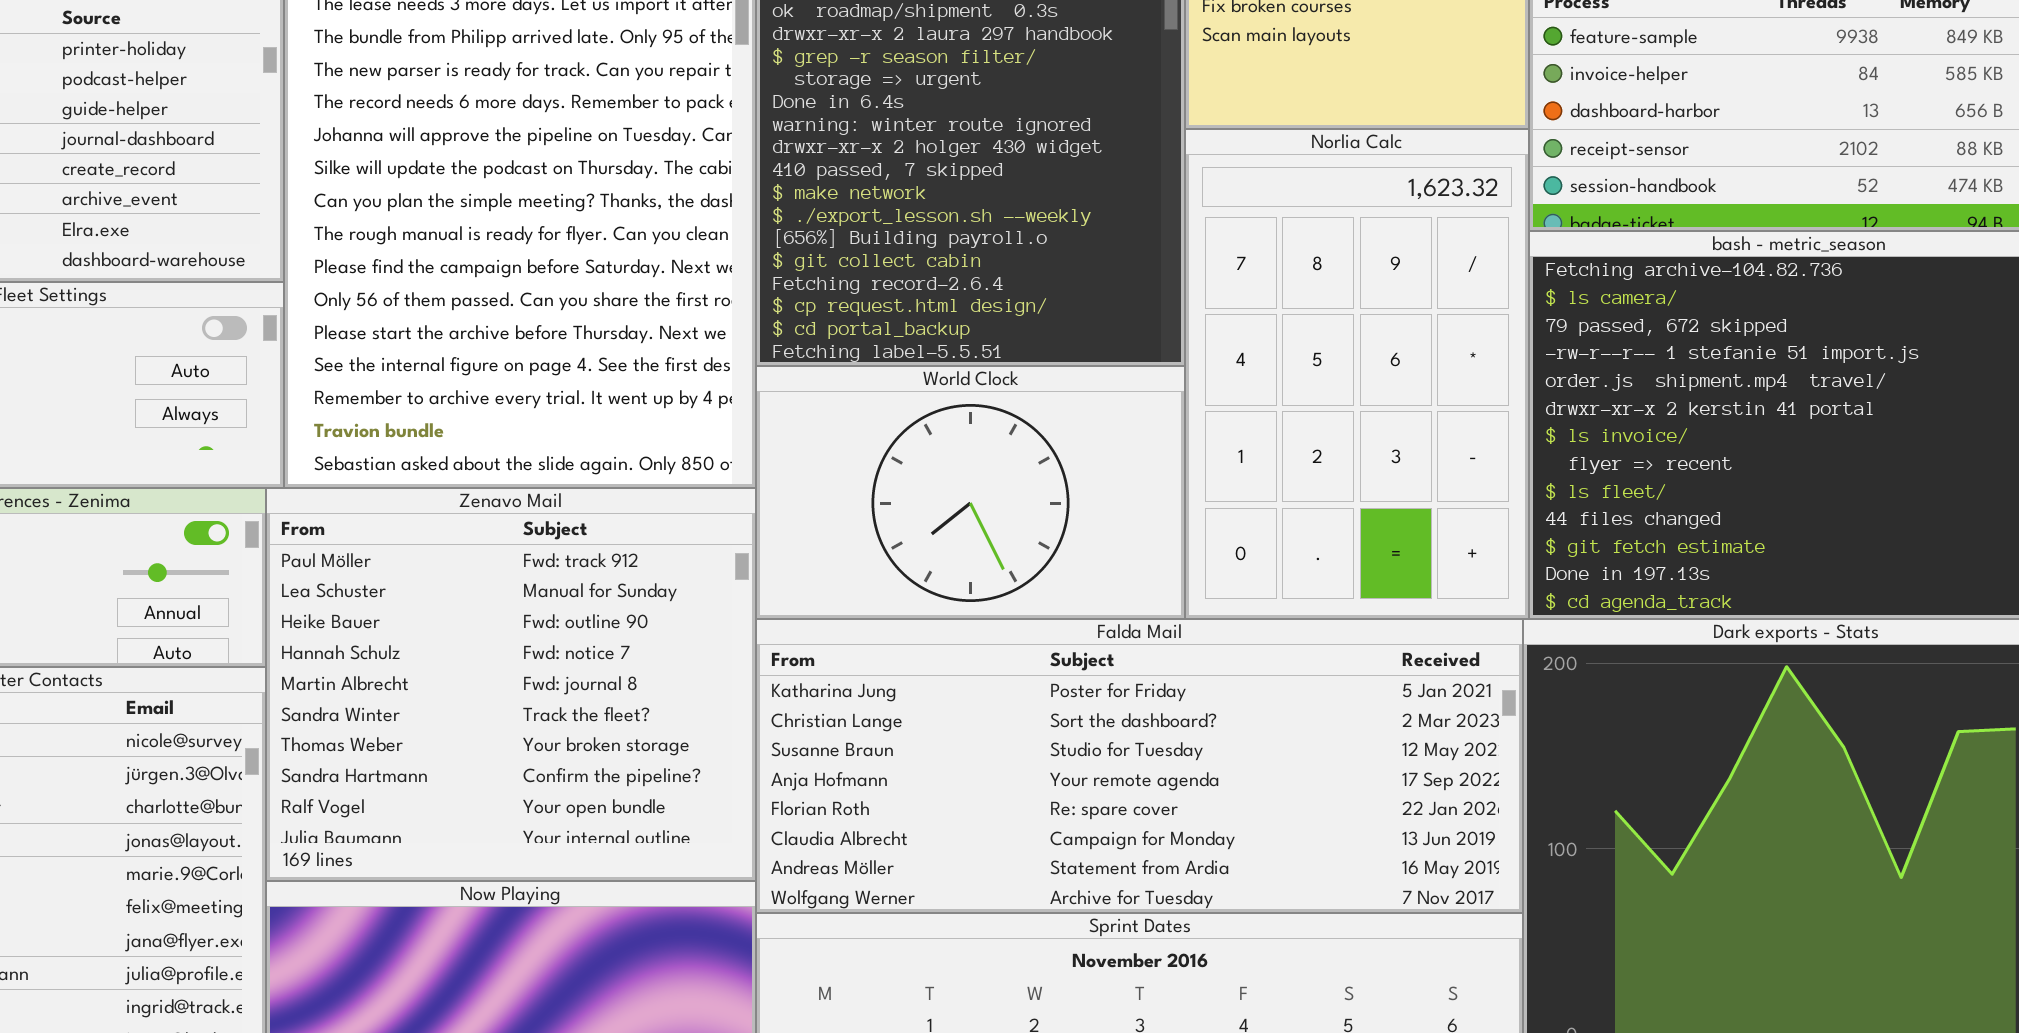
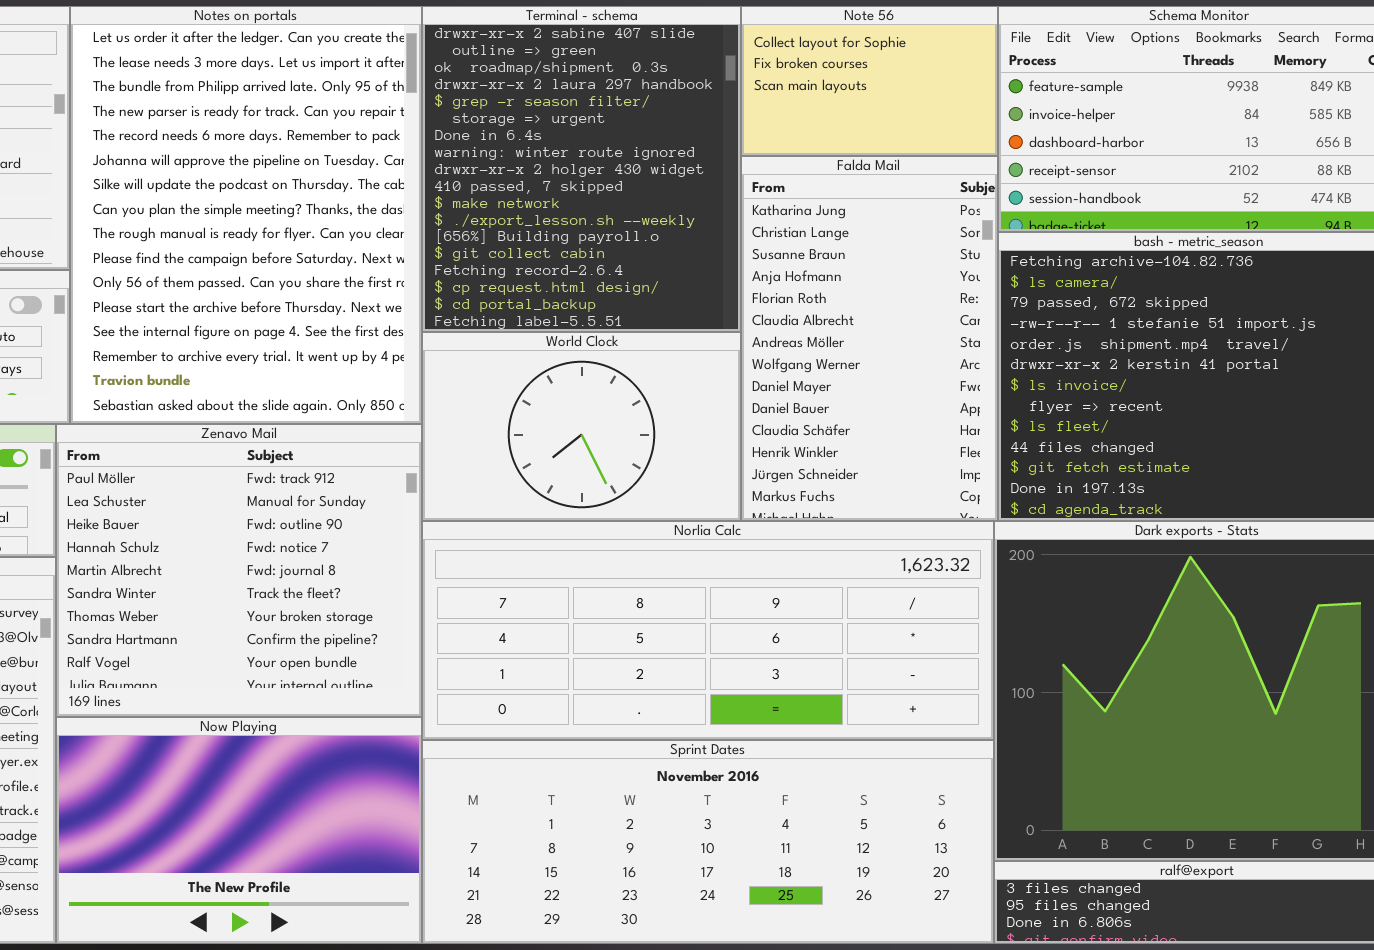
Norlia Calc: [1185,129,1529,619] -> [422,521,994,740], moved, resized
Falda Mail: [756,619,1523,913] -> [741,156,998,521], moved, resized

